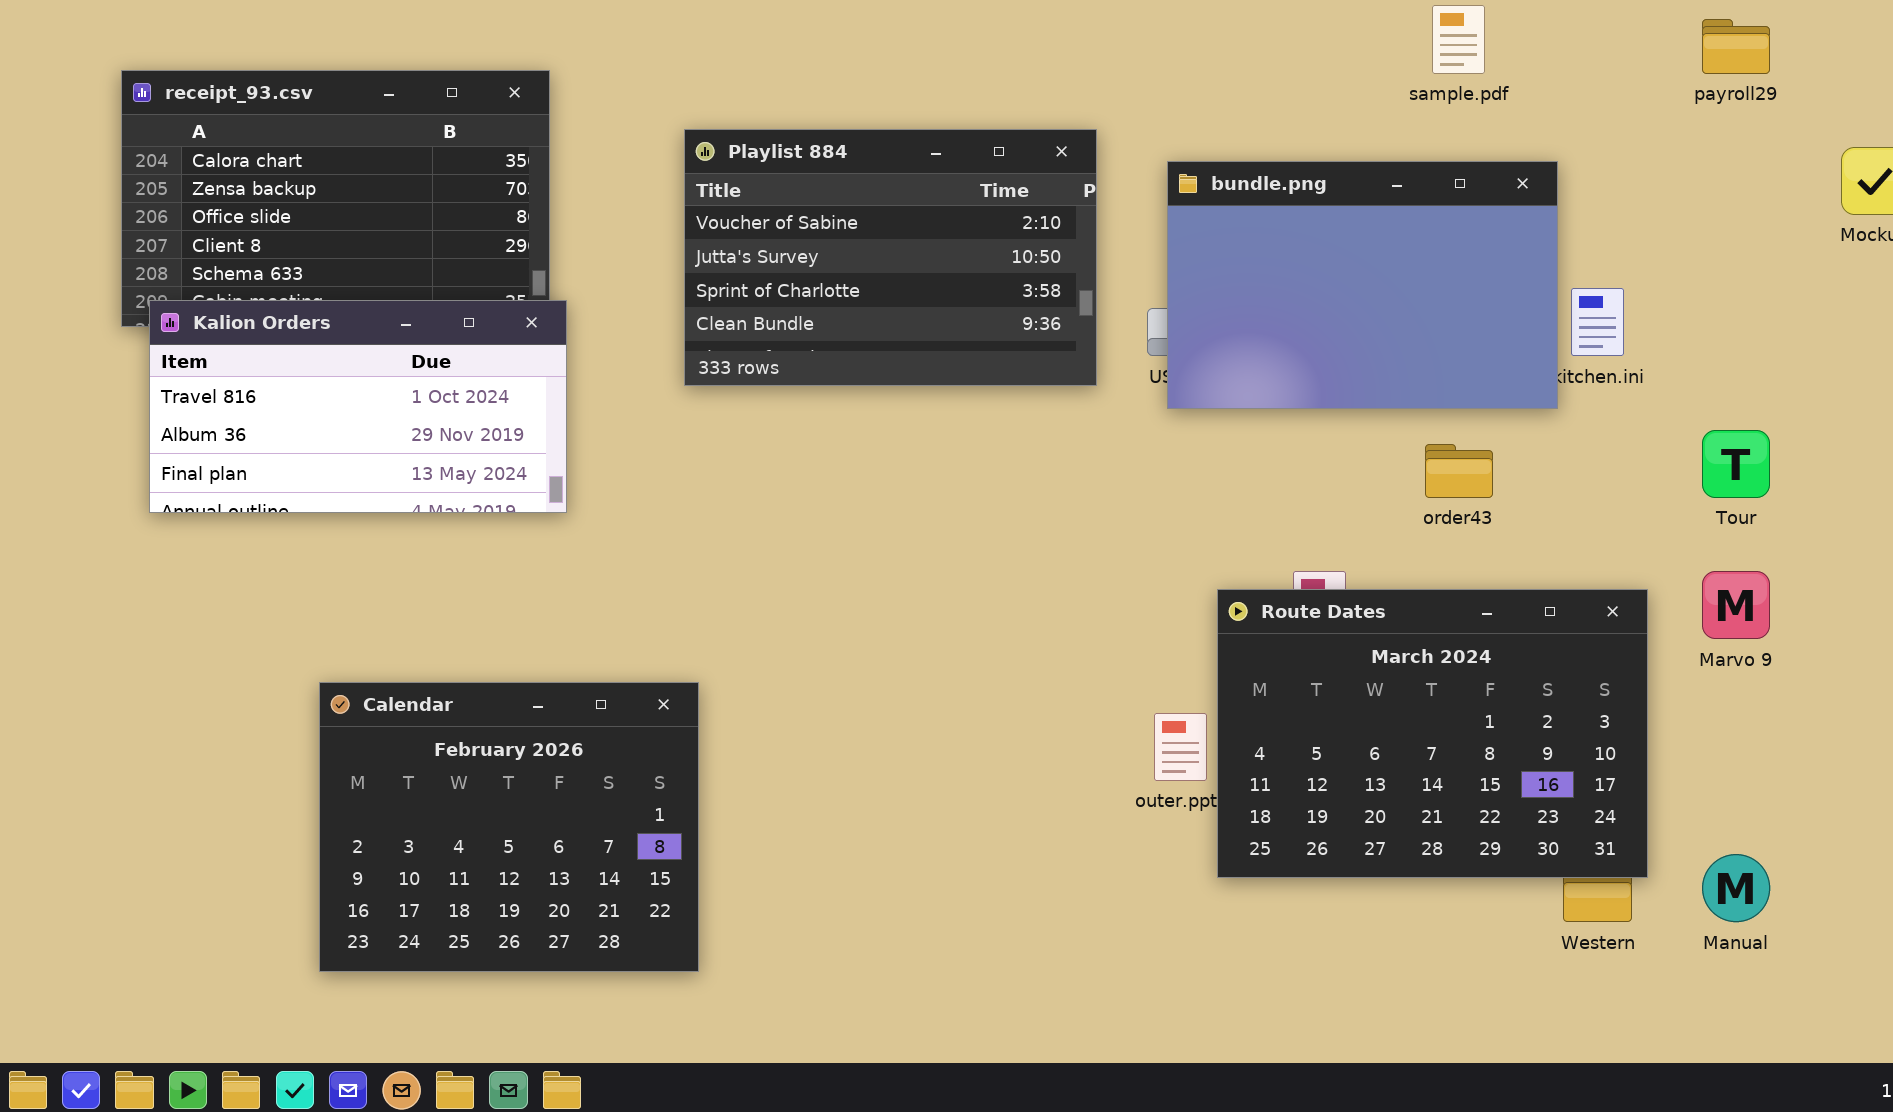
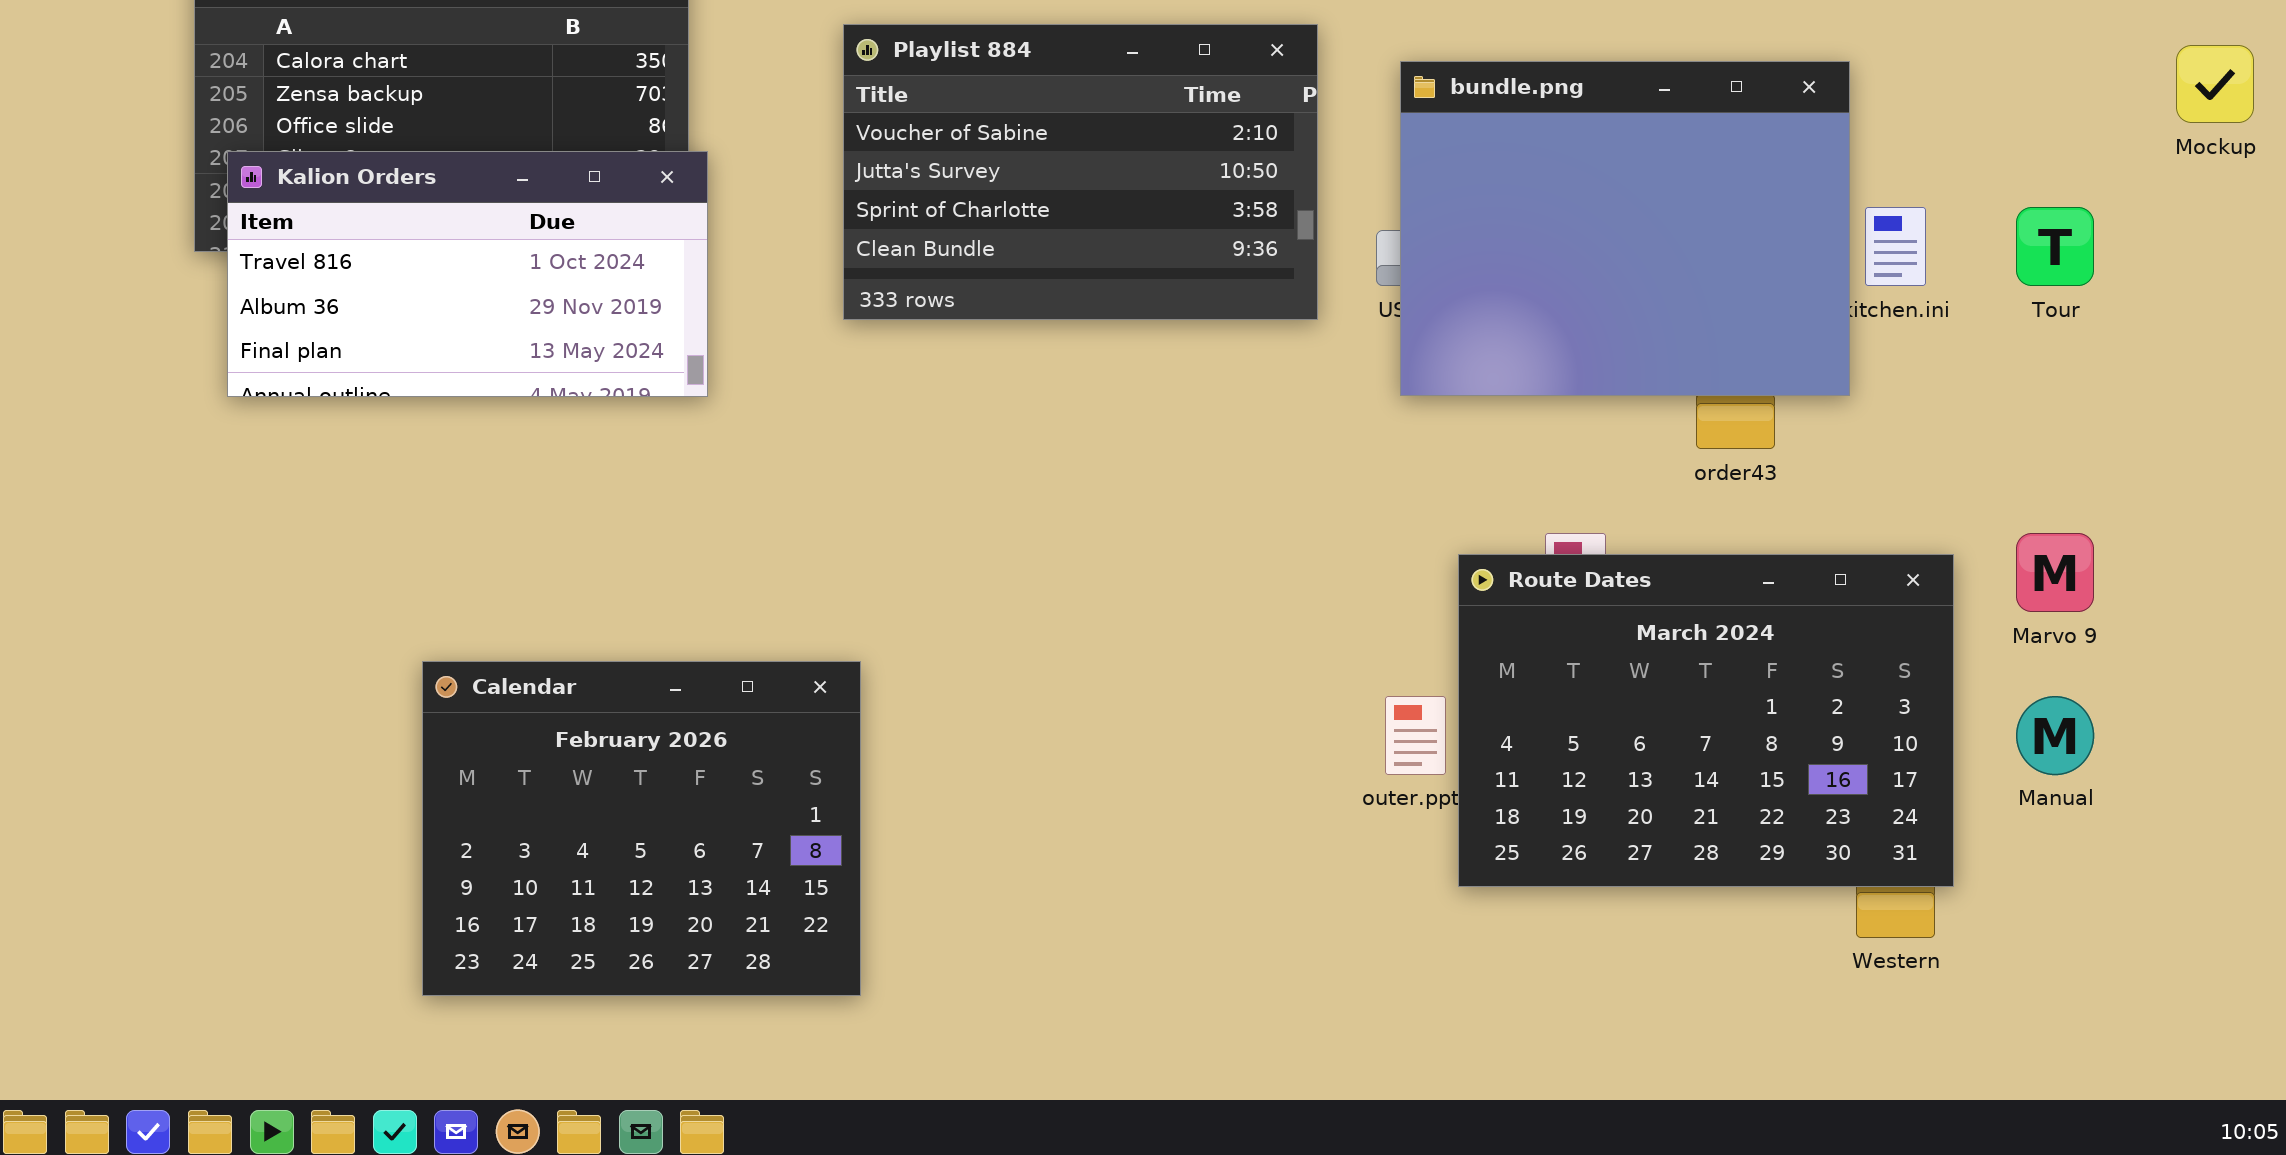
bundle.png: [1167,161,1558,409] -> [1400,61,1850,396], resized
Kalion Orders: [149,300,567,513] -> [227,151,708,397], moved
Tour: [1702,430,1770,498] -> [2016,207,2094,286], moved
Manual: [1702,854,1770,922] -> [2016,696,2094,775], moved

